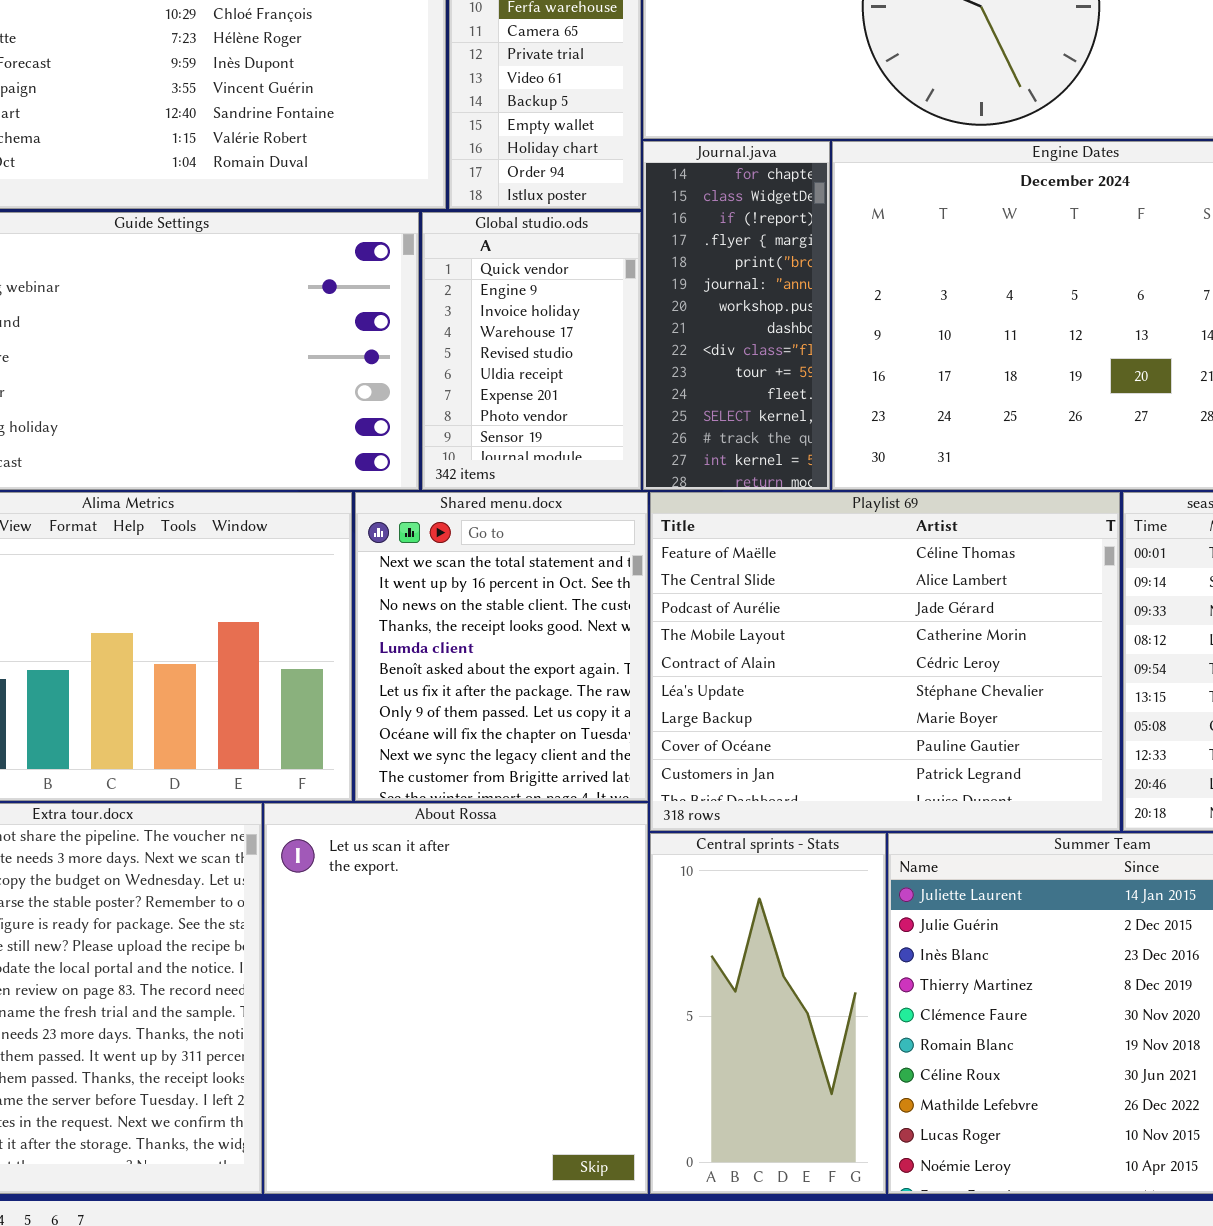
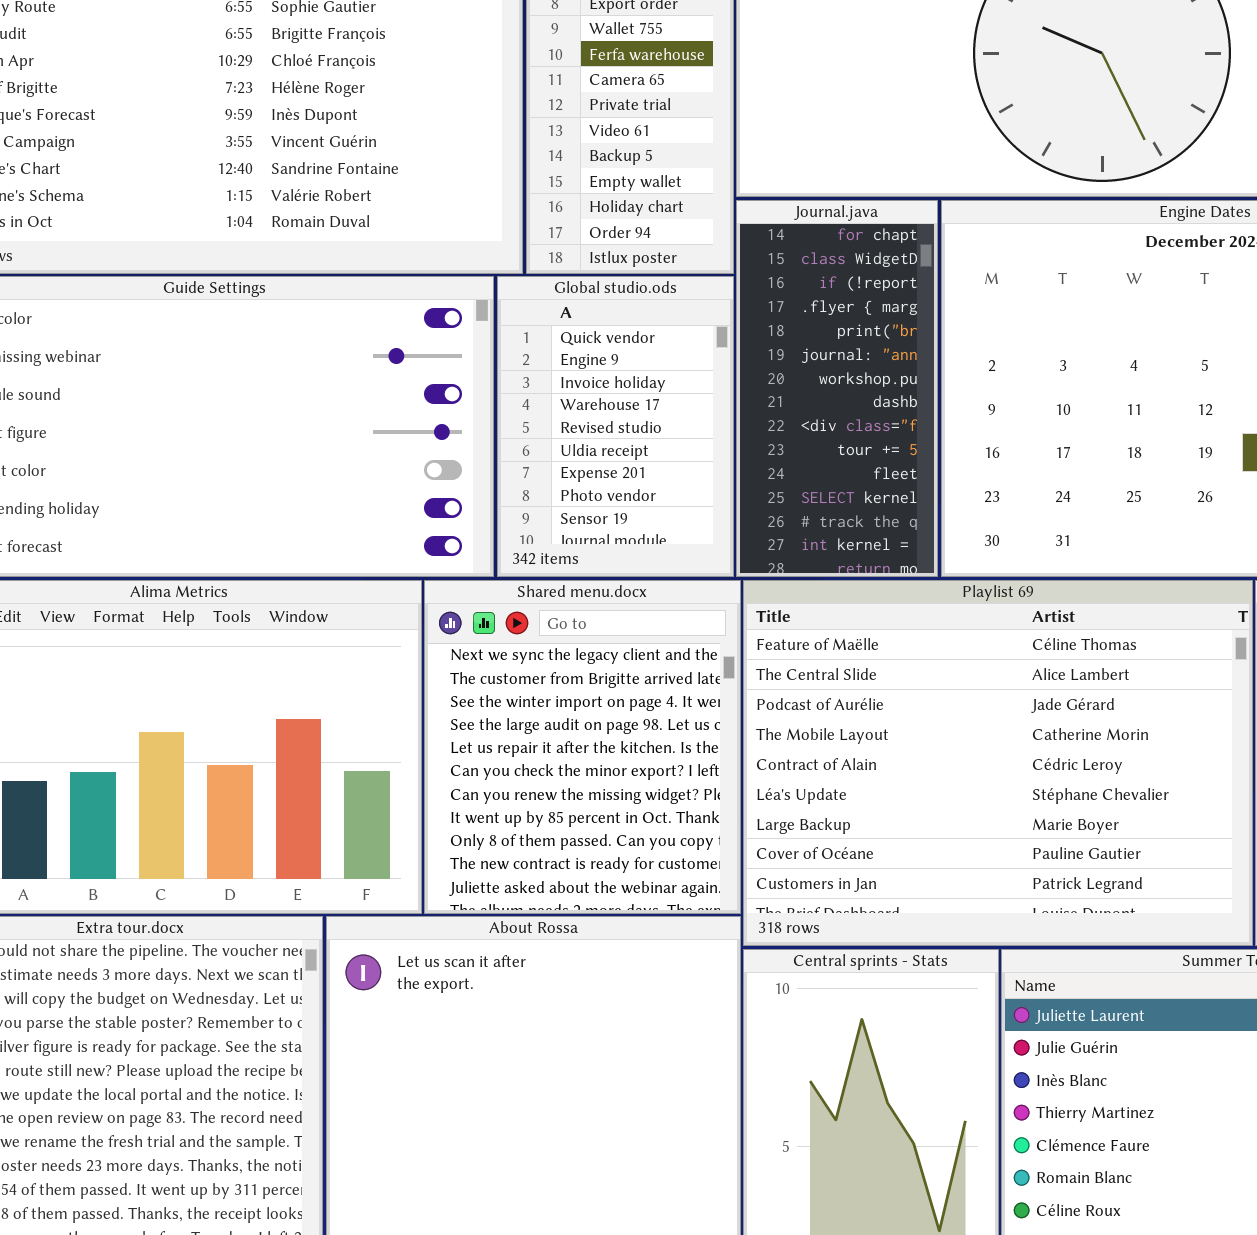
Shared menu.docx: [355,492,648,801] -> [424,580,741,914], scrolled down 9 rows

